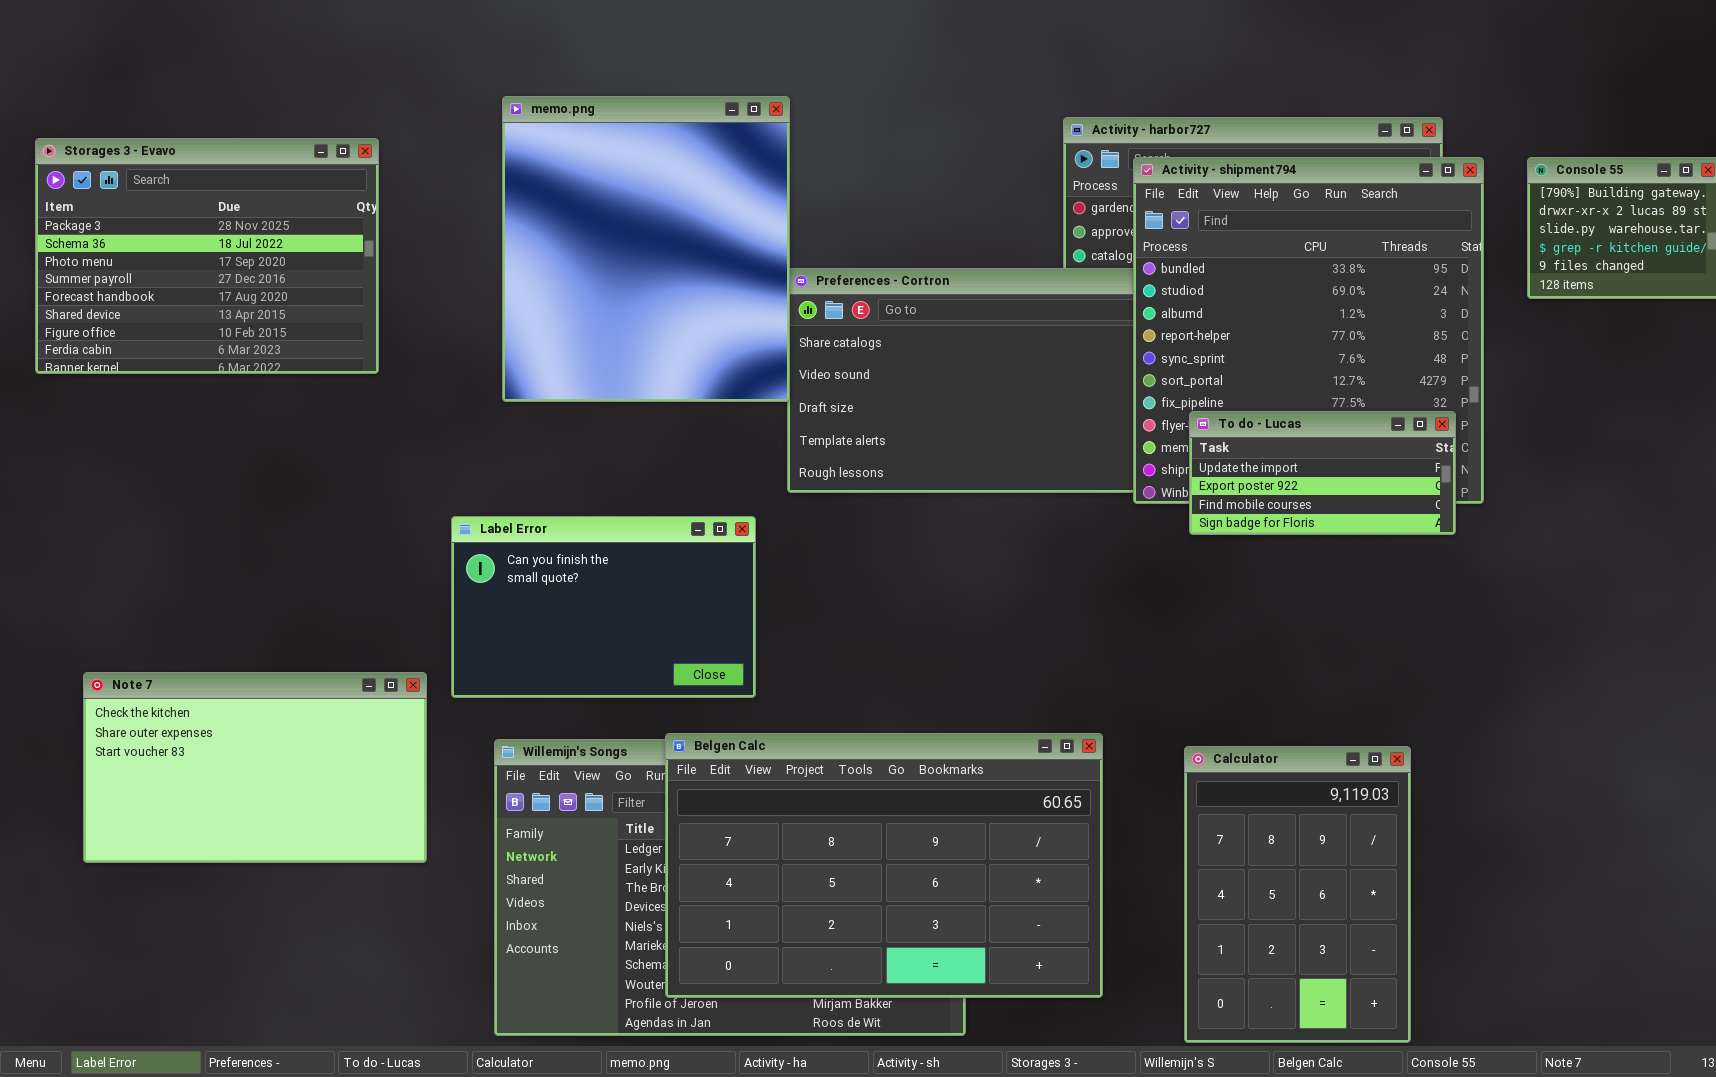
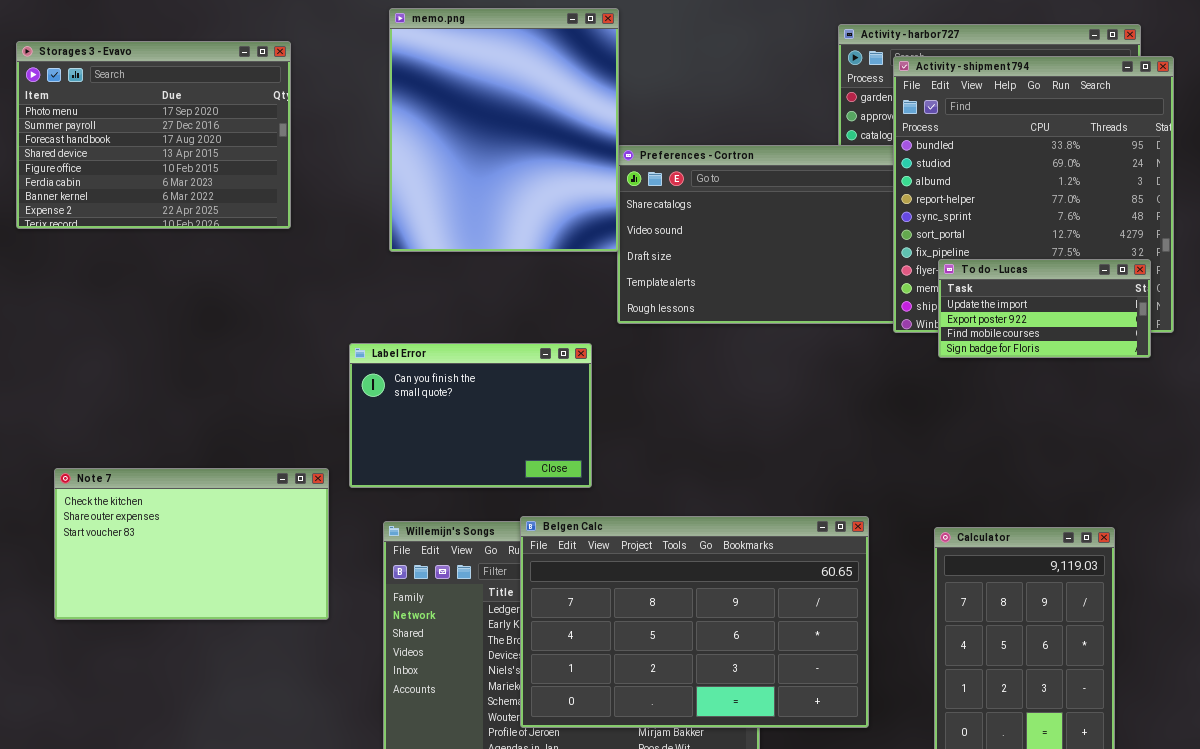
Storages 3 - Evavo: [35,138,379,374] -> [16,41,291,229], scrolled down 2 rows

